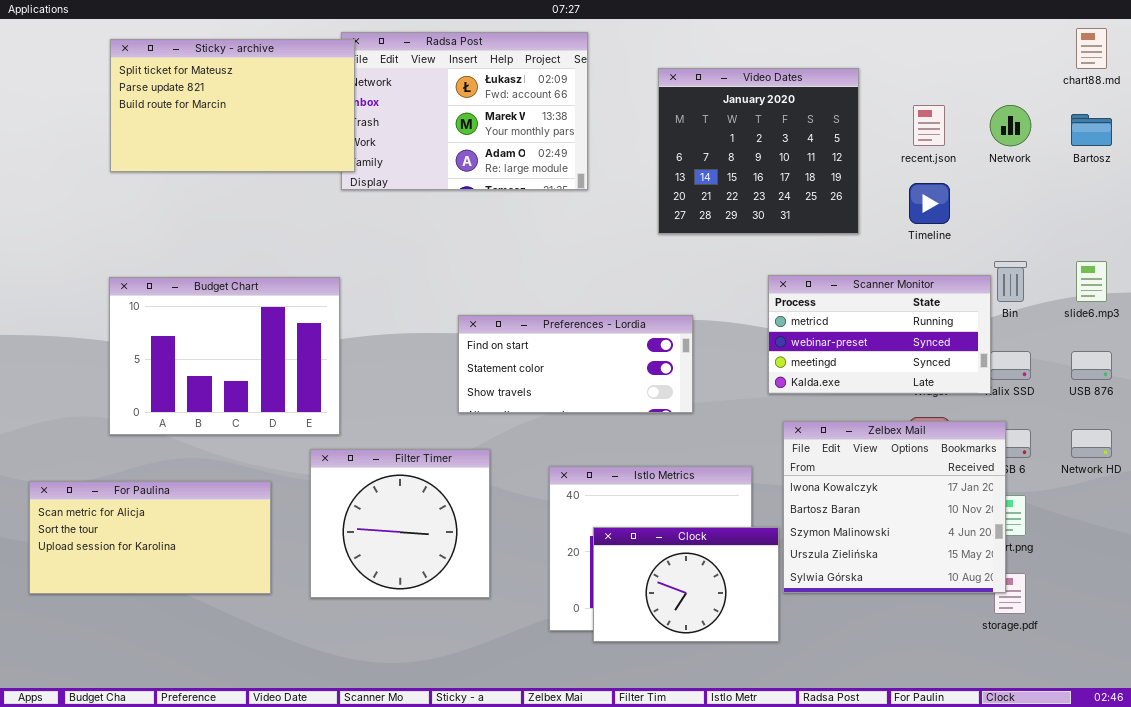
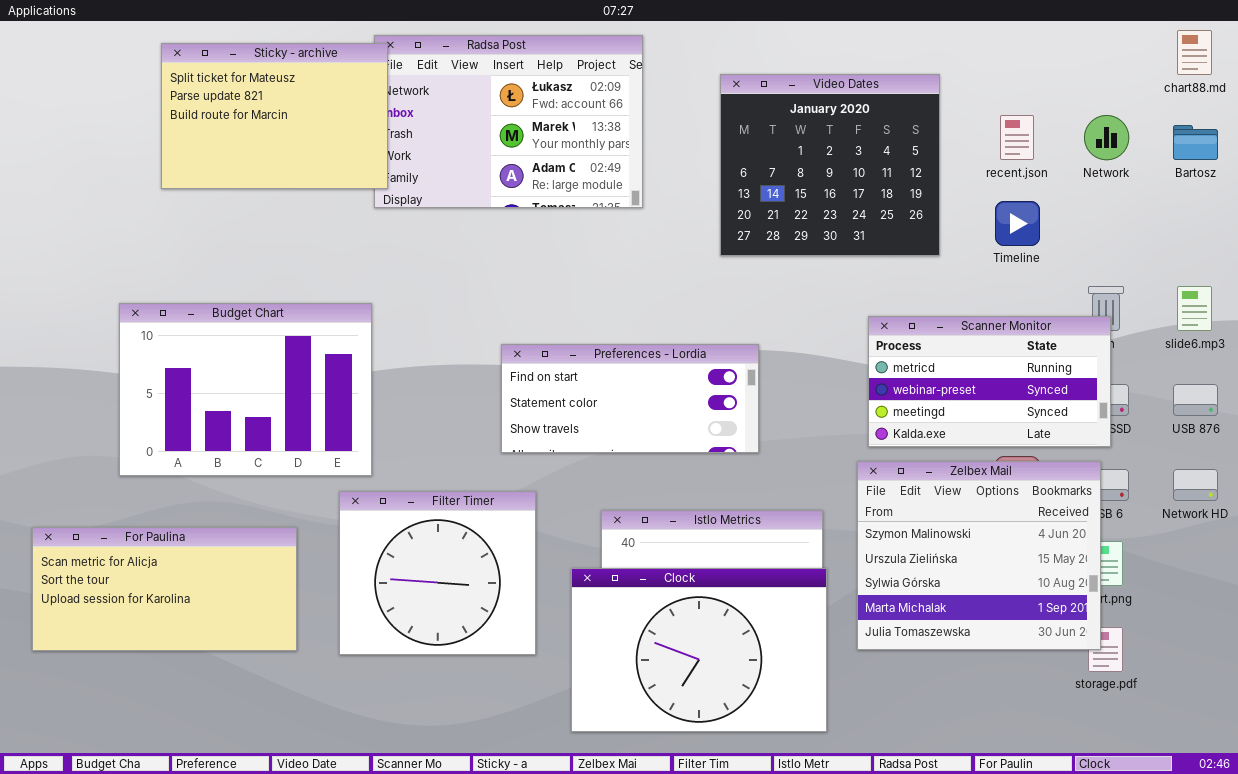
Sticky - archive: [110,39,355,172] -> [161,43,388,189], resized
Scanner Monitor: [768,275,991,394] -> [868,316,1111,447], moved
Zelbex Mail: [783,421,1006,593] -> [857,461,1101,650], scrolled down 2 rows
Clock: [593,527,779,642] -> [571,568,827,732], moved, resized

